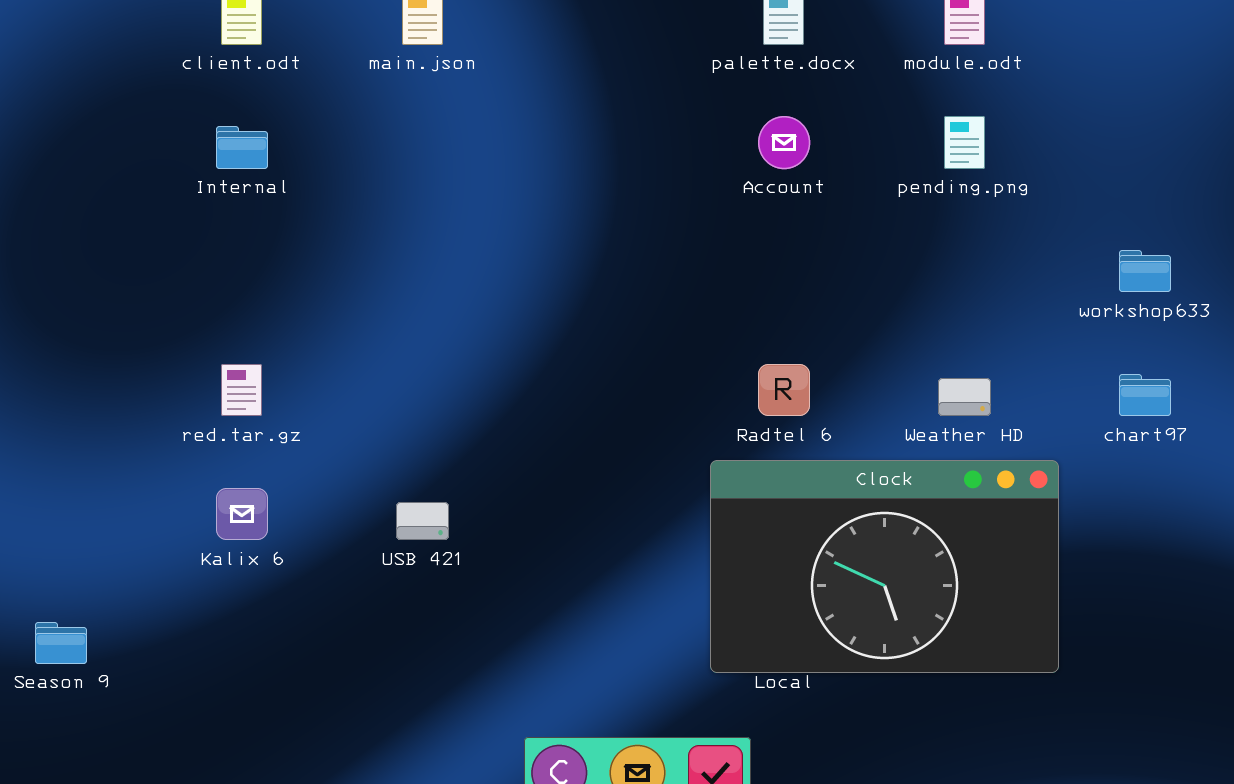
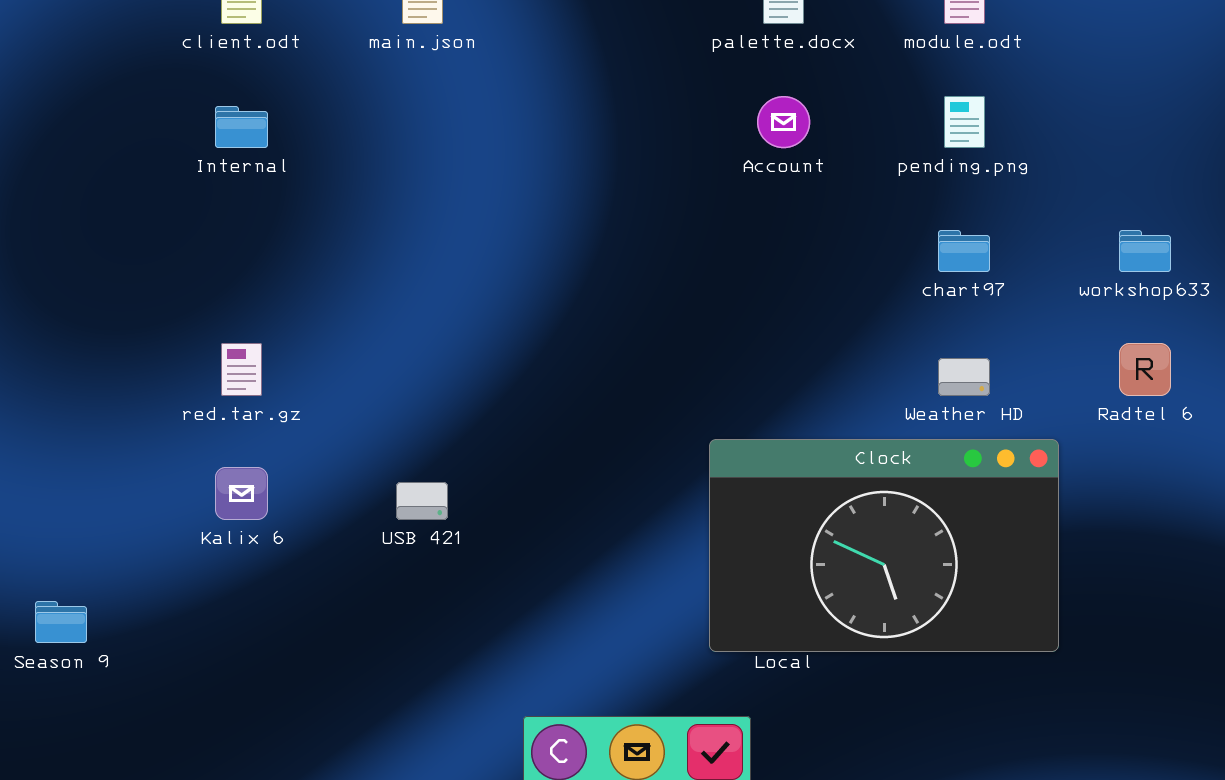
Radtel 6: [758,364,810,416] -> [1119,343,1171,396], moved
chart97: [1119,374,1171,416] -> [938,230,990,272], moved

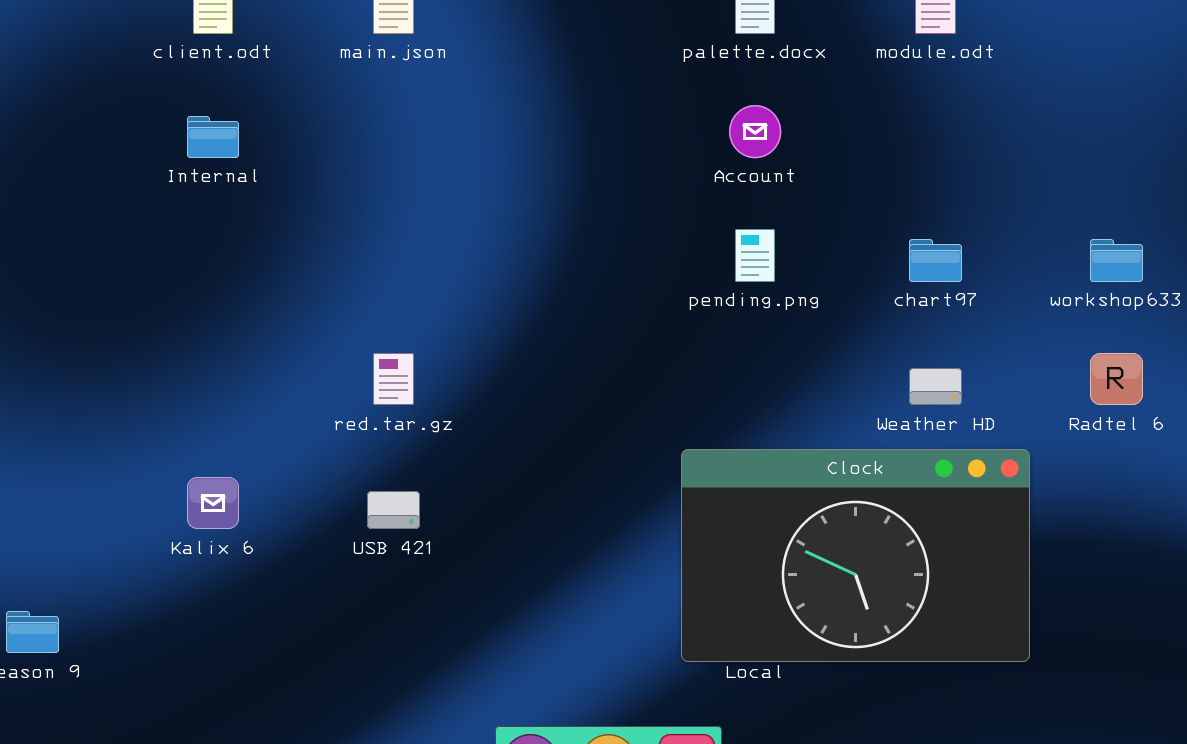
pending.png: [944,96,985,148] -> [735,229,775,282], moved
red.tar.gz: [221,343,262,396] -> [373,353,414,405], moved

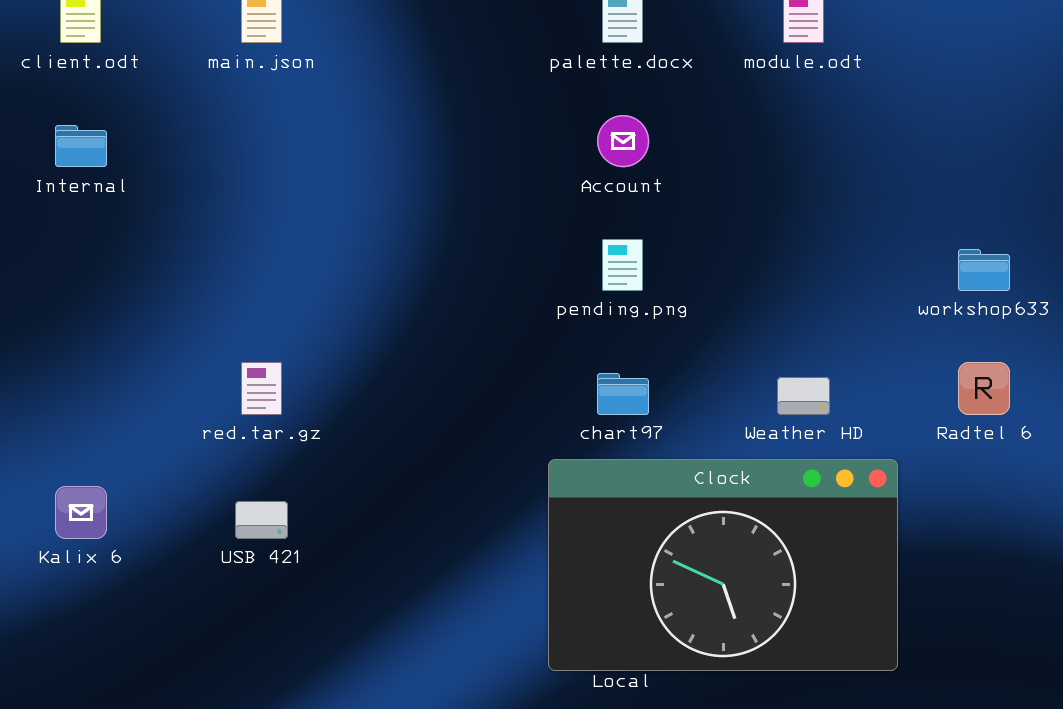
chart97: [909,239,962,282] -> [597,373,649,415], moved

